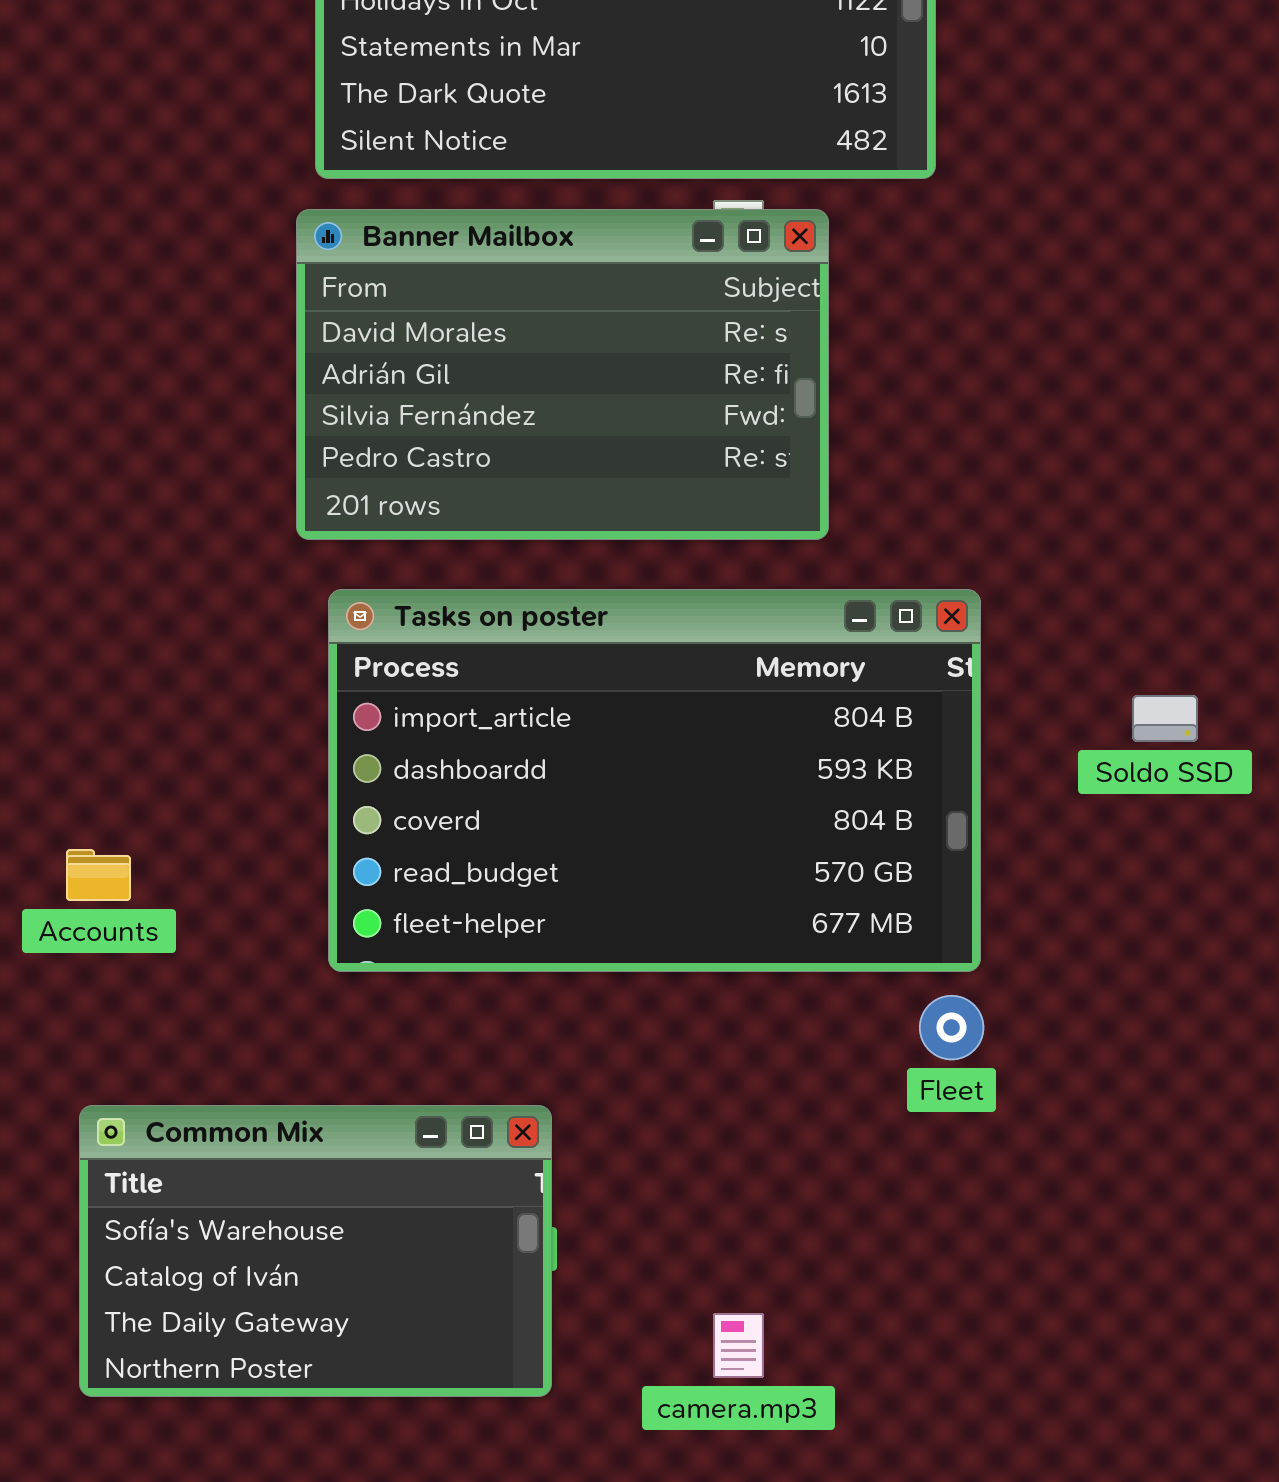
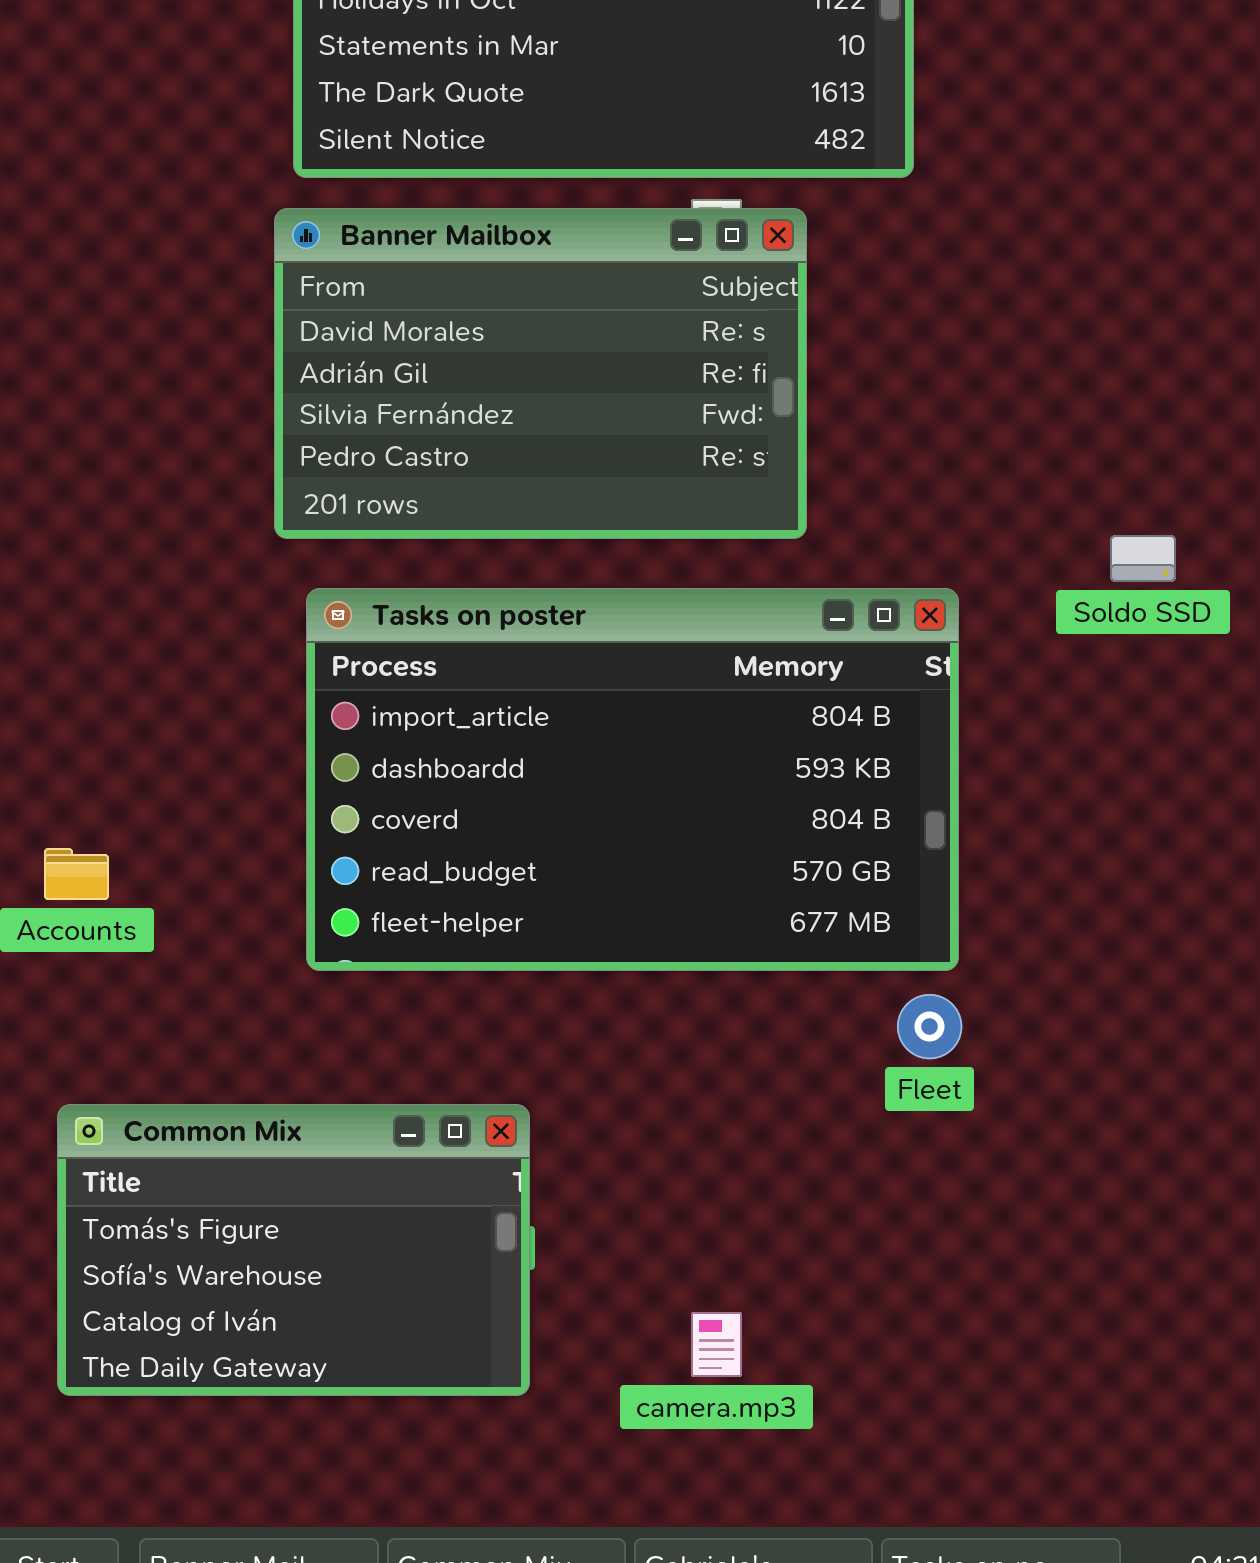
Soldo SSD: [1132,695,1198,742] -> [1110,535,1176,582], moved
Common Mix: [79,1105,552,1397] -> [57,1104,530,1396], scrolled up 1 row

